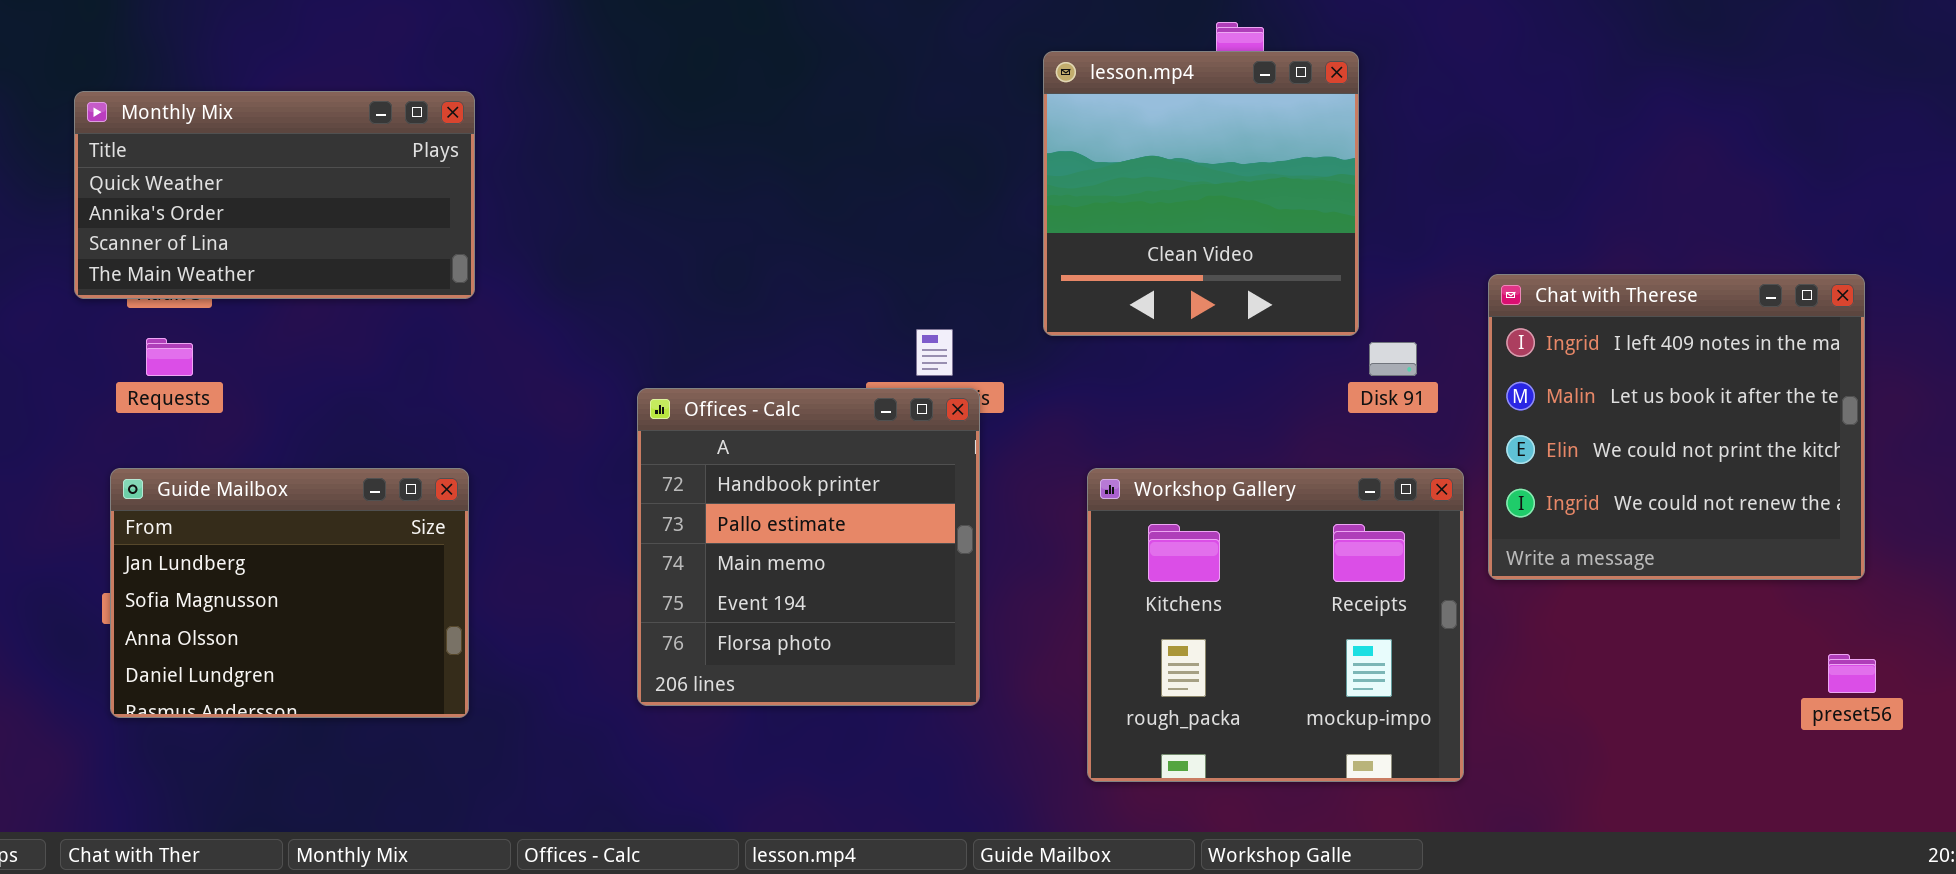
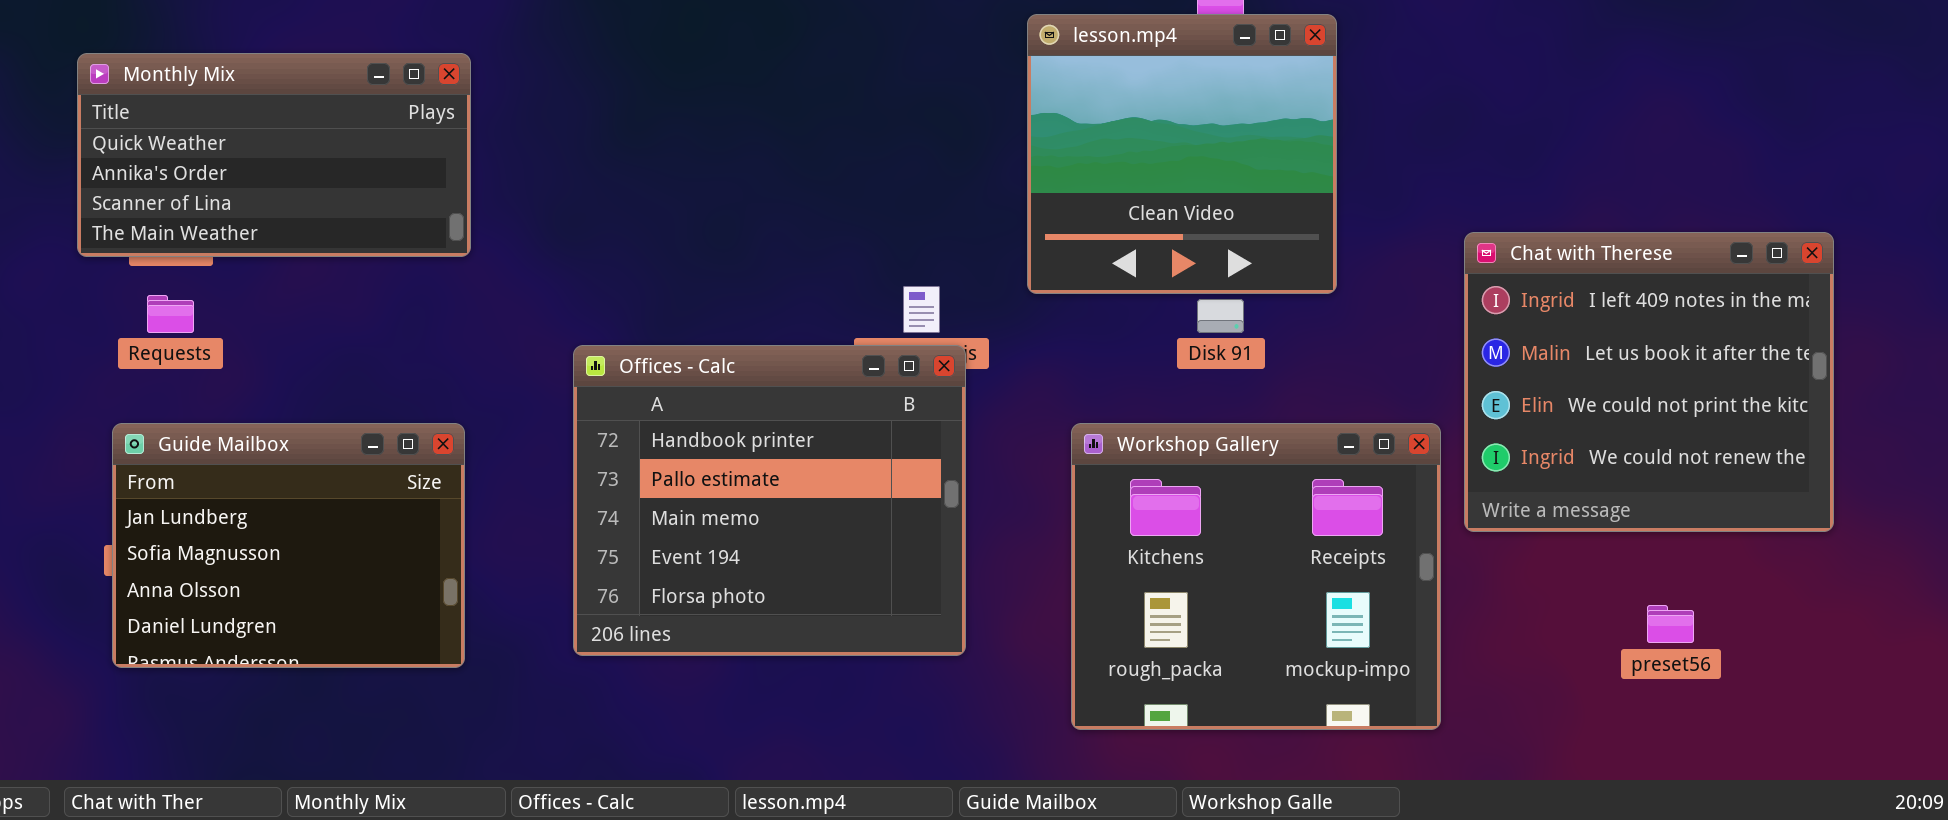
Disk 91: [1369,342,1417,376] -> [1197,299,1244,333], moved
Offices - Calc: [637,388,980,706] -> [573,345,966,656], resized
preset56: [1828,654,1876,693] -> [1647,605,1694,643], moved

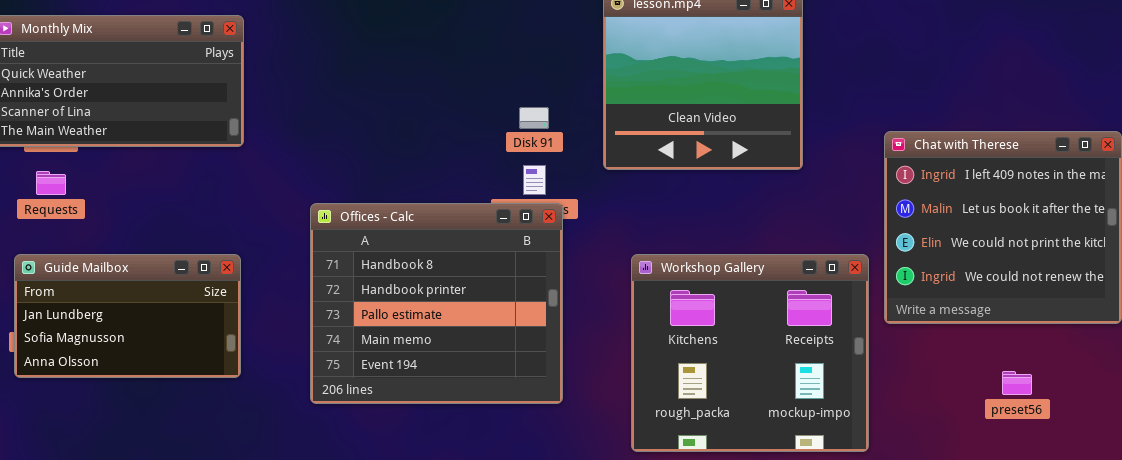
Disk 91: [1197,299,1244,333] -> [519,107,549,129], moved
Offices - Calc: [573,345,966,656] -> [310,203,563,404], scrolled up 1 row
Guide Mailbox: [112,423,465,668] -> [14,254,241,378], resized

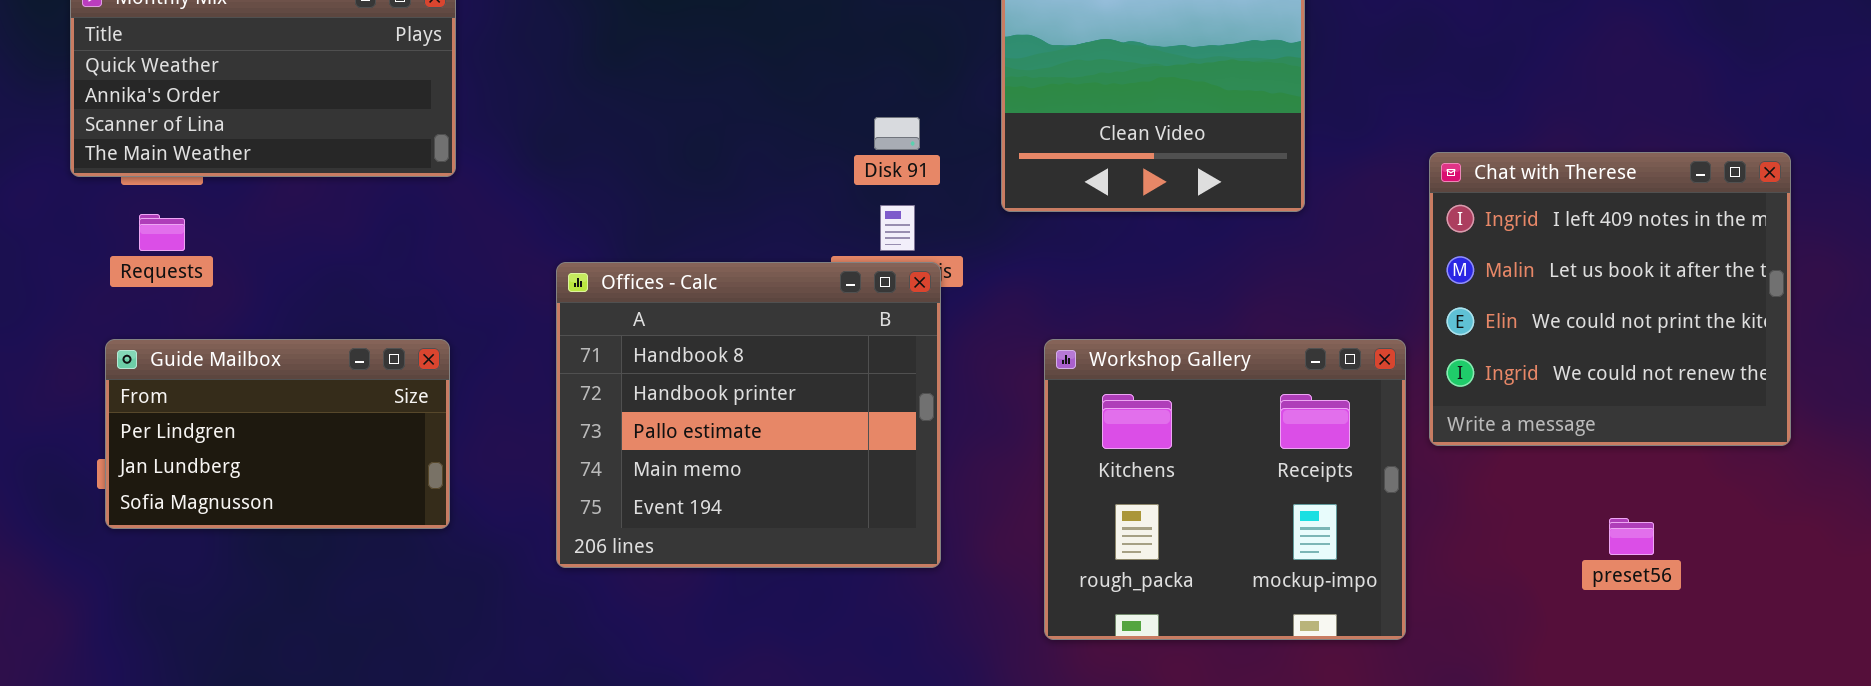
Guide Mailbox: [14,254,241,378] -> [105,339,450,529], scrolled up 1 row

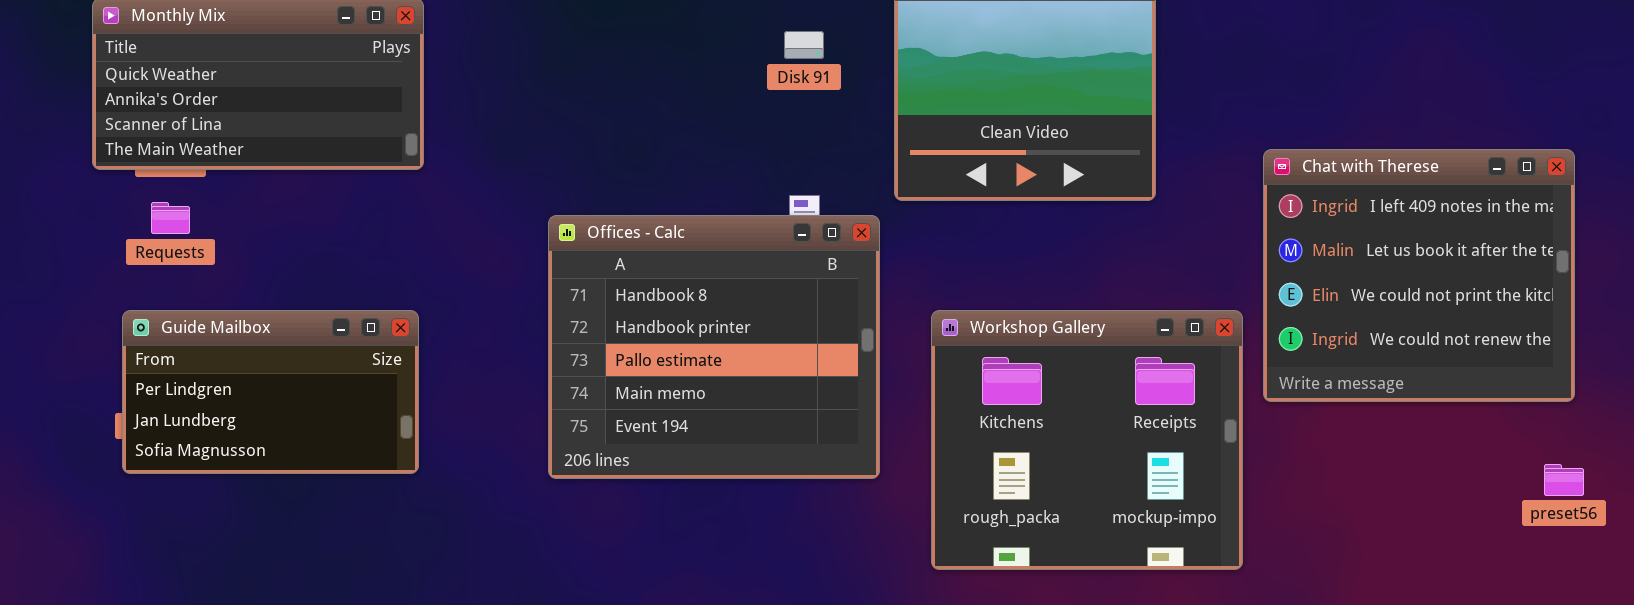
Disk 91: [874,117,920,150] -> [784,31,824,59], moved
Offices - Calc: [556,262,941,568] -> [548,215,880,479], moved
preset56: [1609,518,1654,555] -> [1544,464,1584,496], moved

